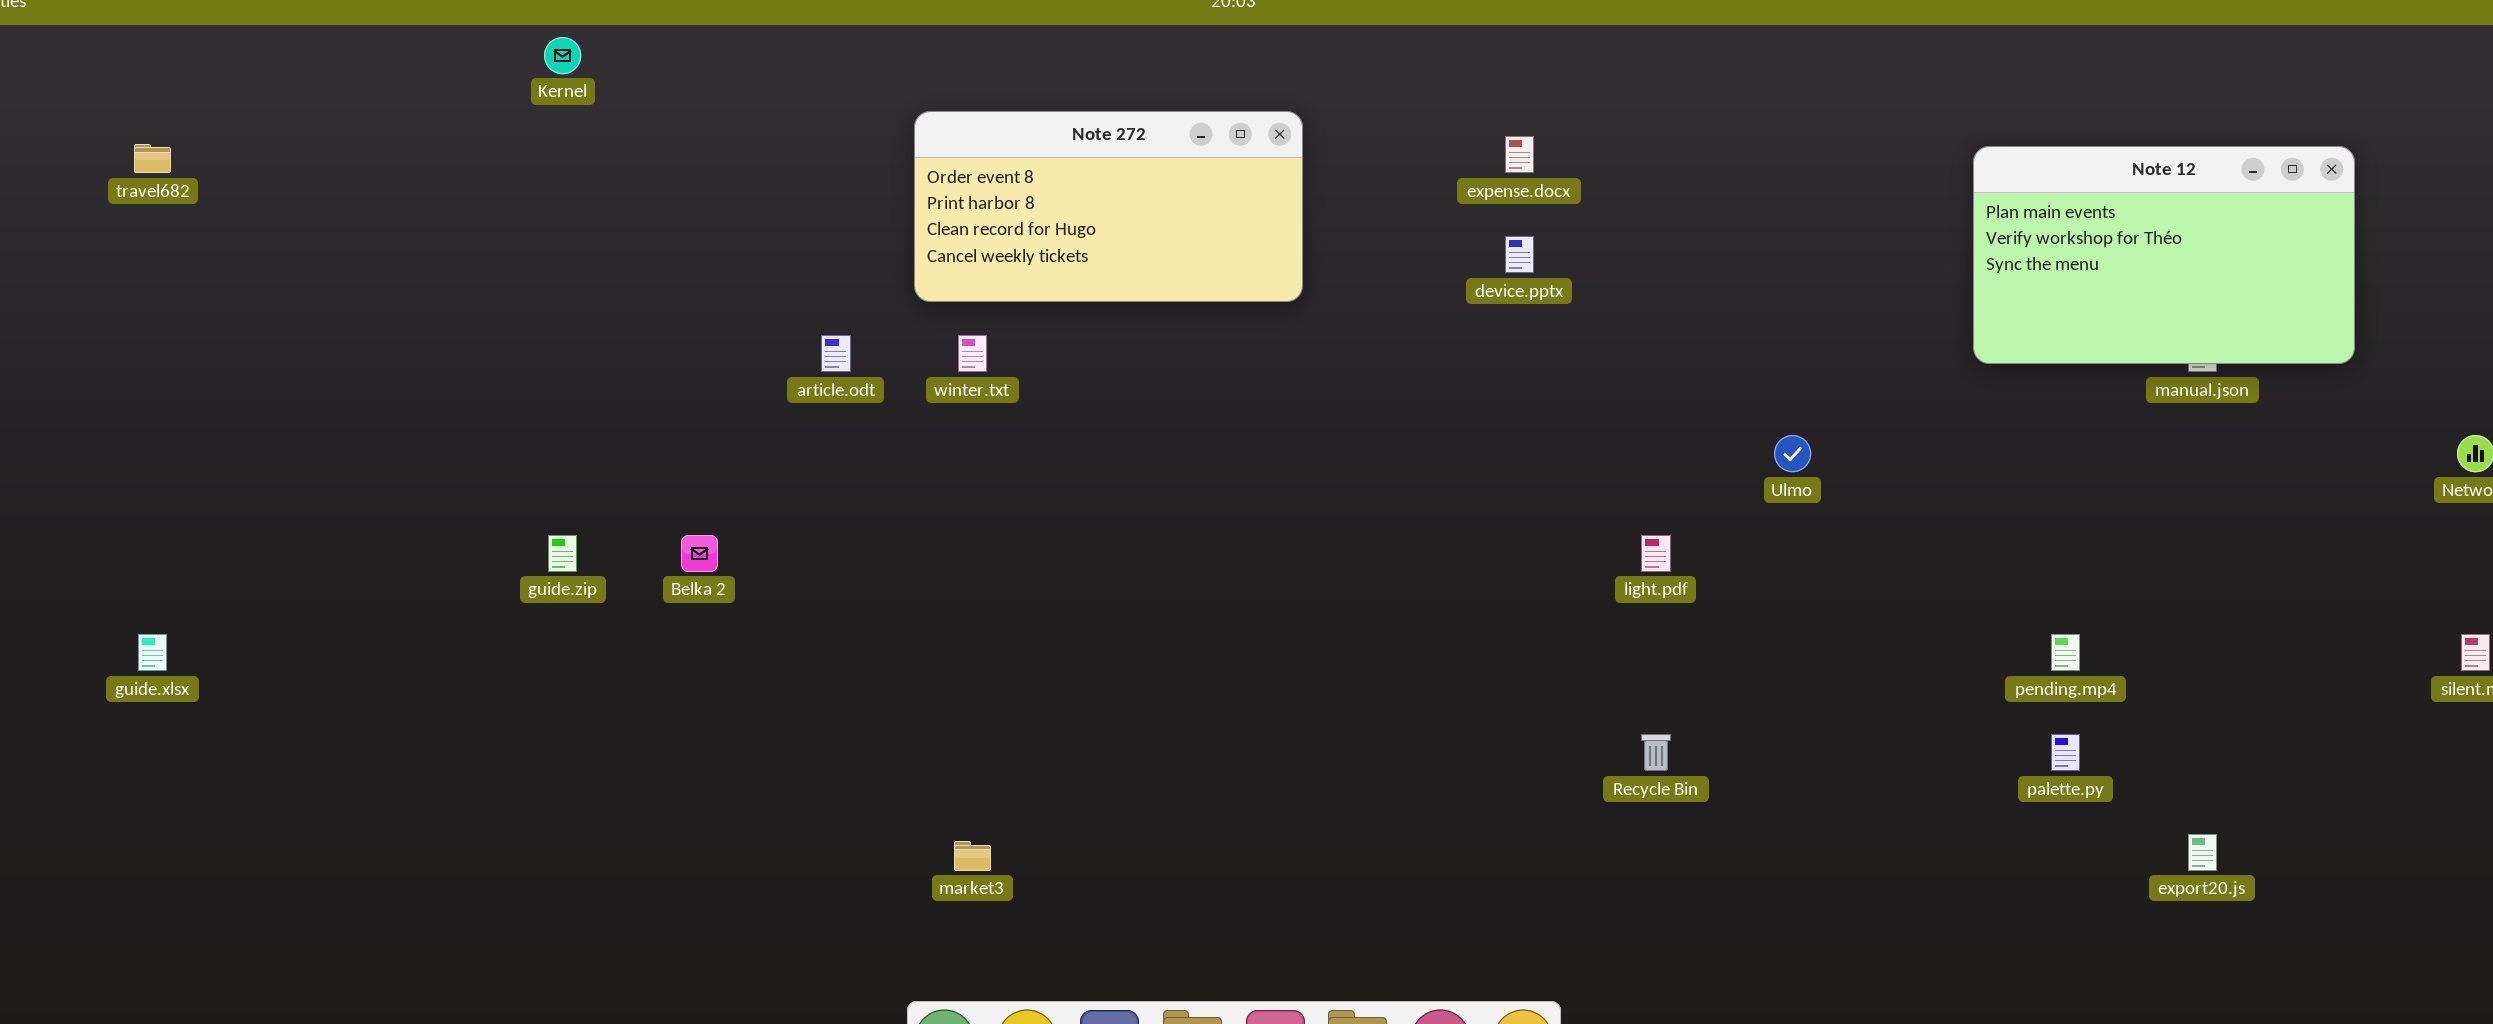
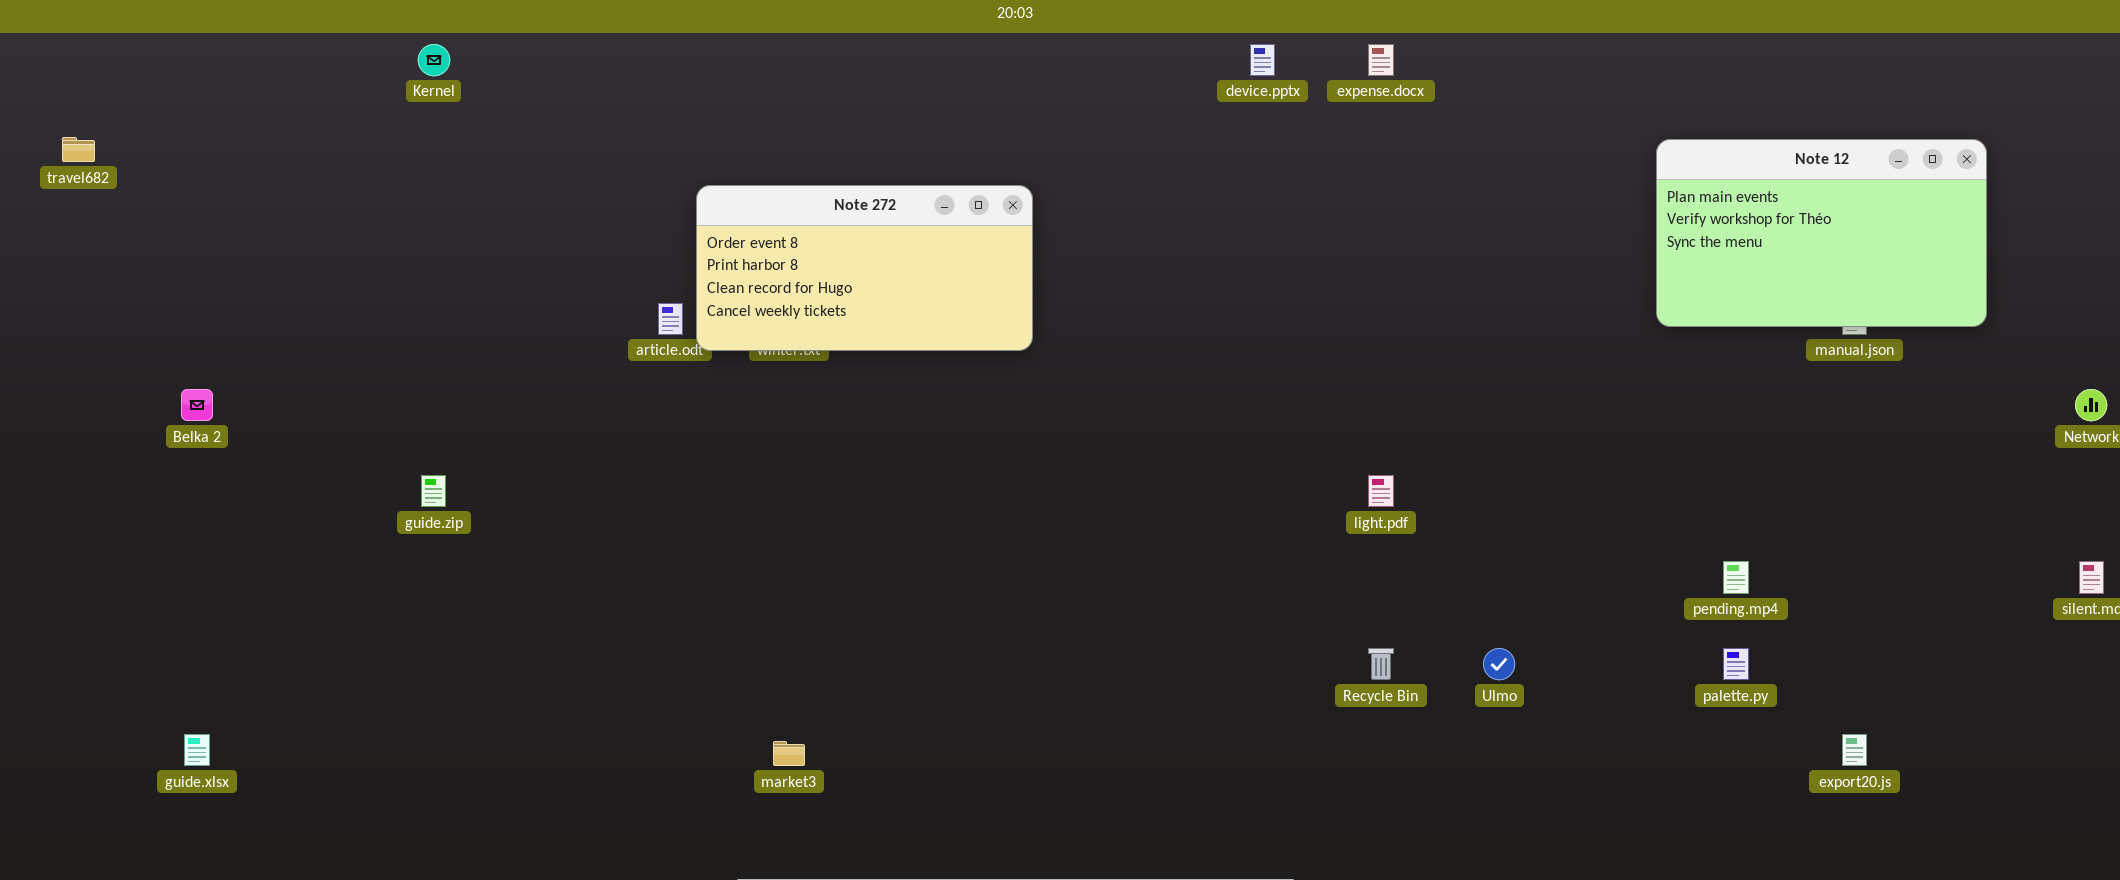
Note 272: [914,111,1303,302] -> [696,185,1033,351], moved
expense.docx: [1505,136,1534,173] -> [1368,44,1394,76], moved
device.pptx: [1505,236,1534,273] -> [1250,44,1275,76], moved
Ulmo: [1774,435,1811,472] -> [1483,648,1515,680], moved
Belka 2: [681,535,718,572] -> [181,389,213,421], moved
guide.xlsx: [138,634,167,671] -> [184,734,210,766], moved

